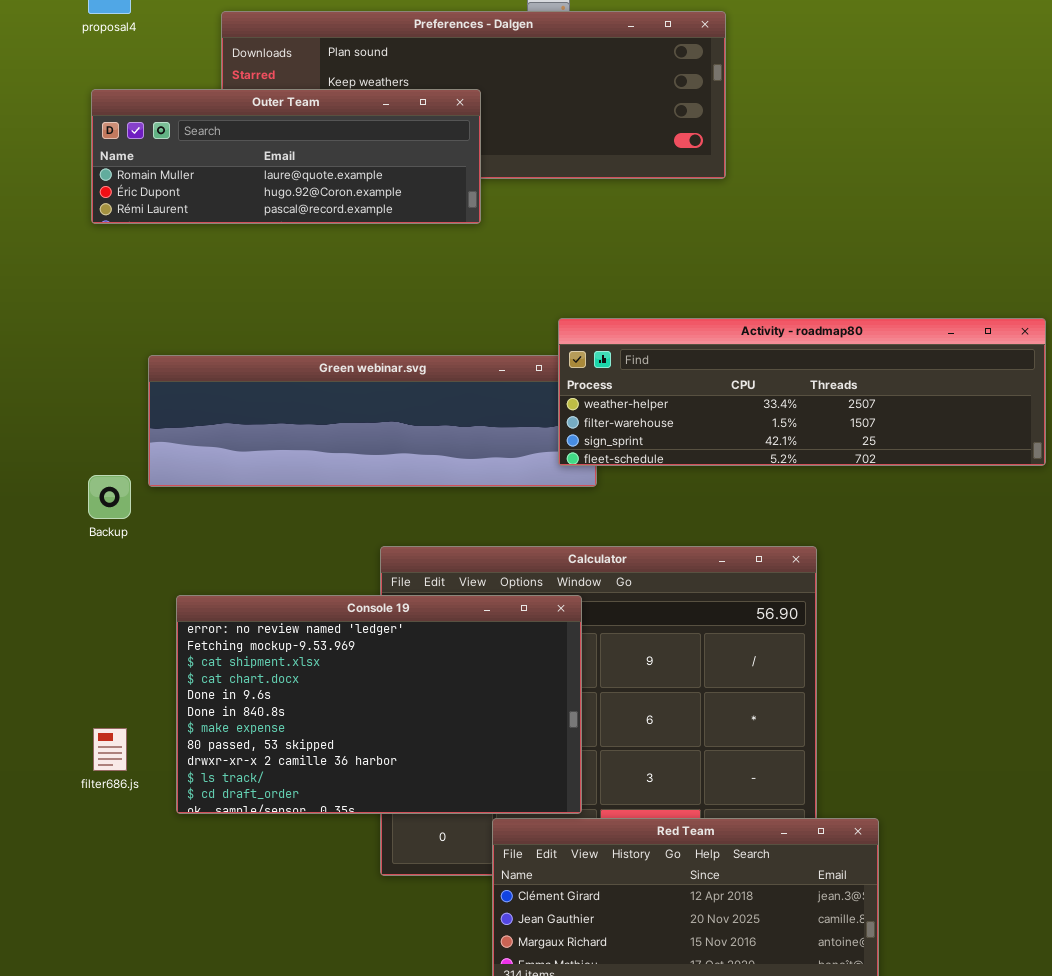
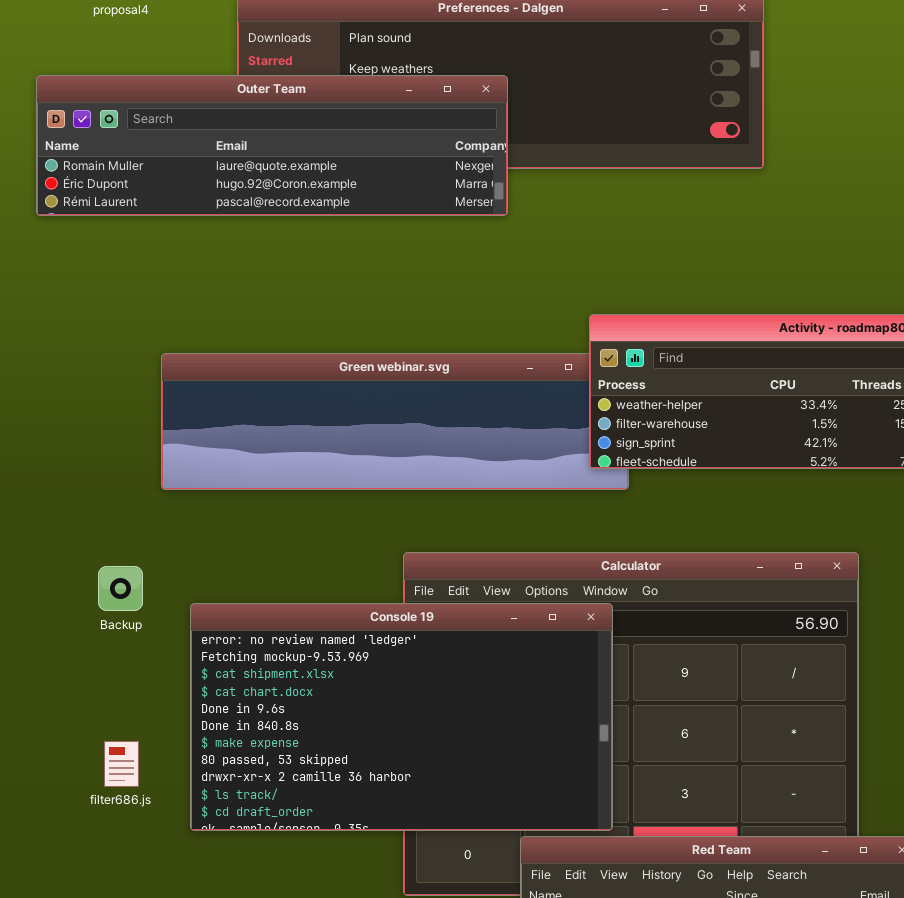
Outer Team: [91,89,481,224] -> [36,75,508,216], resized
Backup: [88,475,131,519] -> [98,566,143,611], moved

